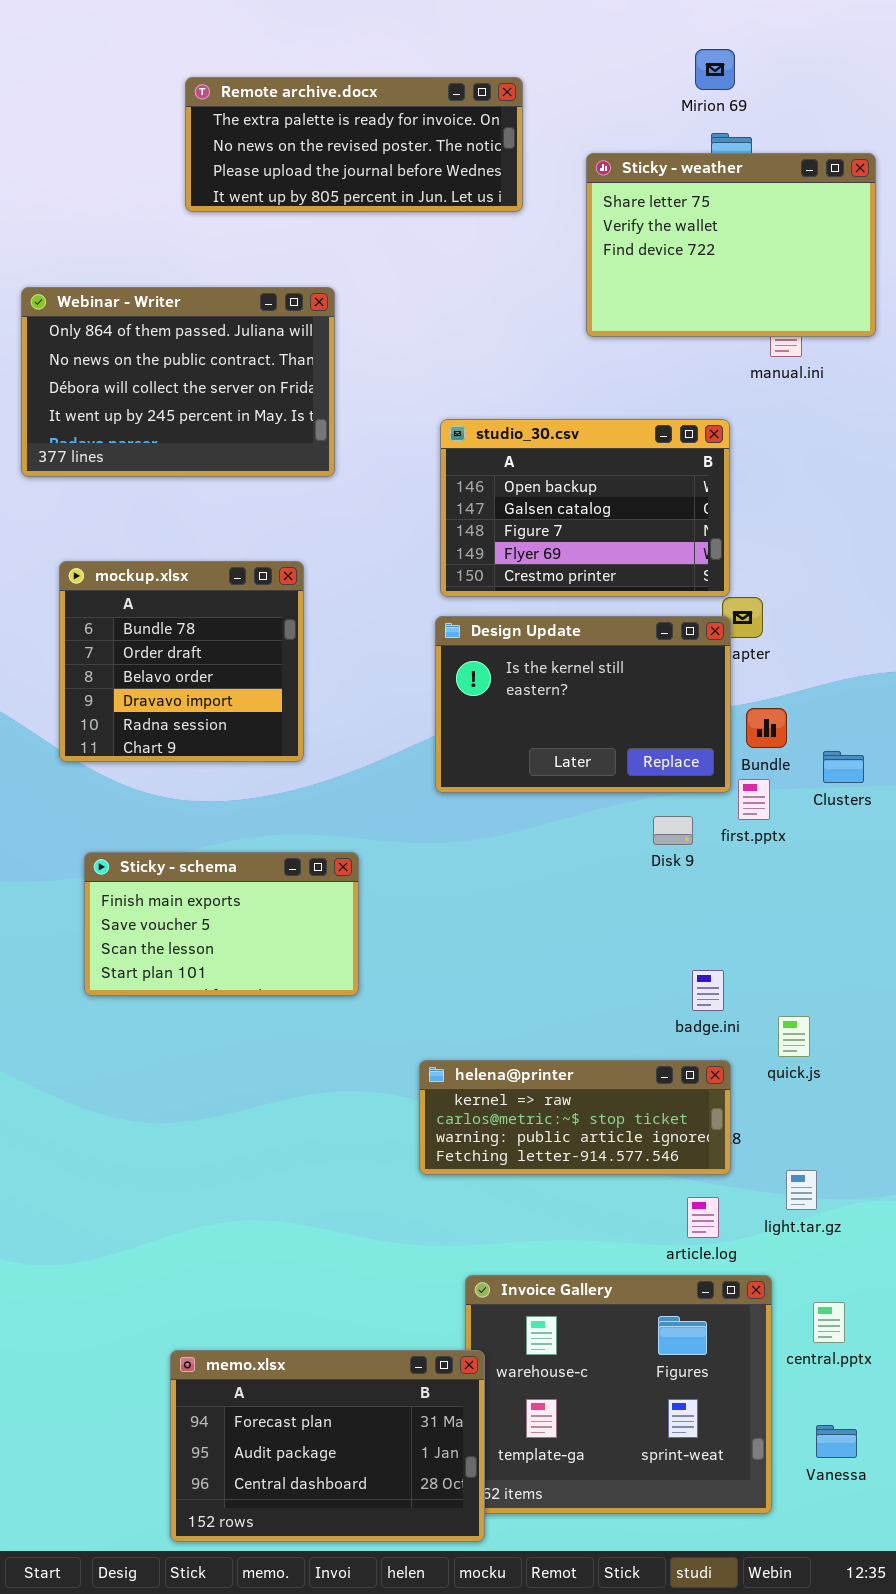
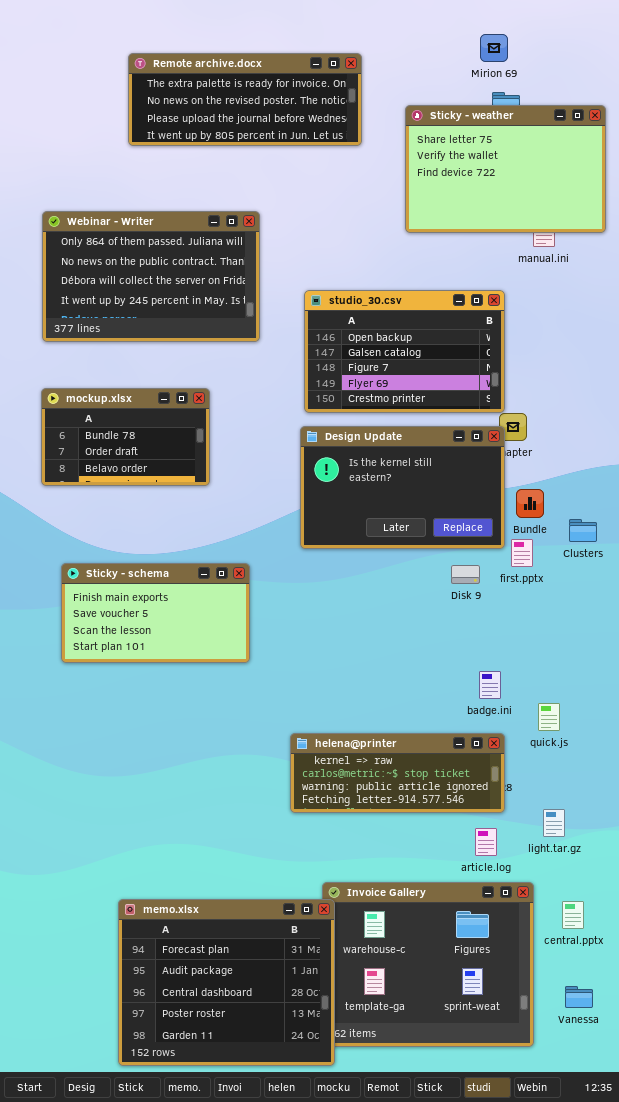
Webinar - Writer: [21,287,335,477] -> [42,211,260,342], moved
mockup.xlsx: [59,561,304,762] -> [41,388,210,486], resized
Sticky - schema: [84,852,359,996] -> [61,563,250,663], moved
memo.xlsx: [170,1350,485,1542] -> [118,899,335,1066], resized

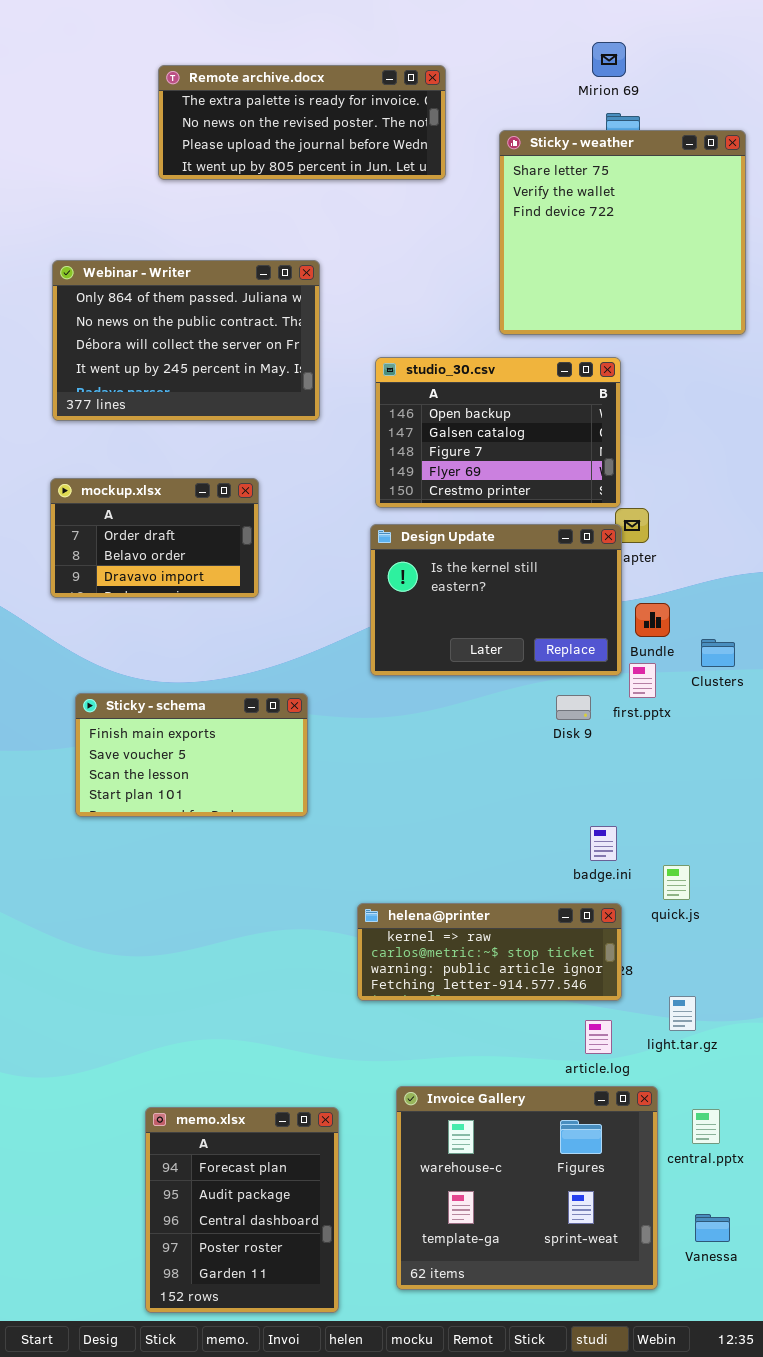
Sticky - weather: [405,105,606,233] -> [499,130,746,335], resized
mockup.xlsx: [41,388,210,486] -> [50,478,259,598], scrolled down 1 row
memo.xlsx: [118,899,335,1066] -> [145,1107,339,1313], resized

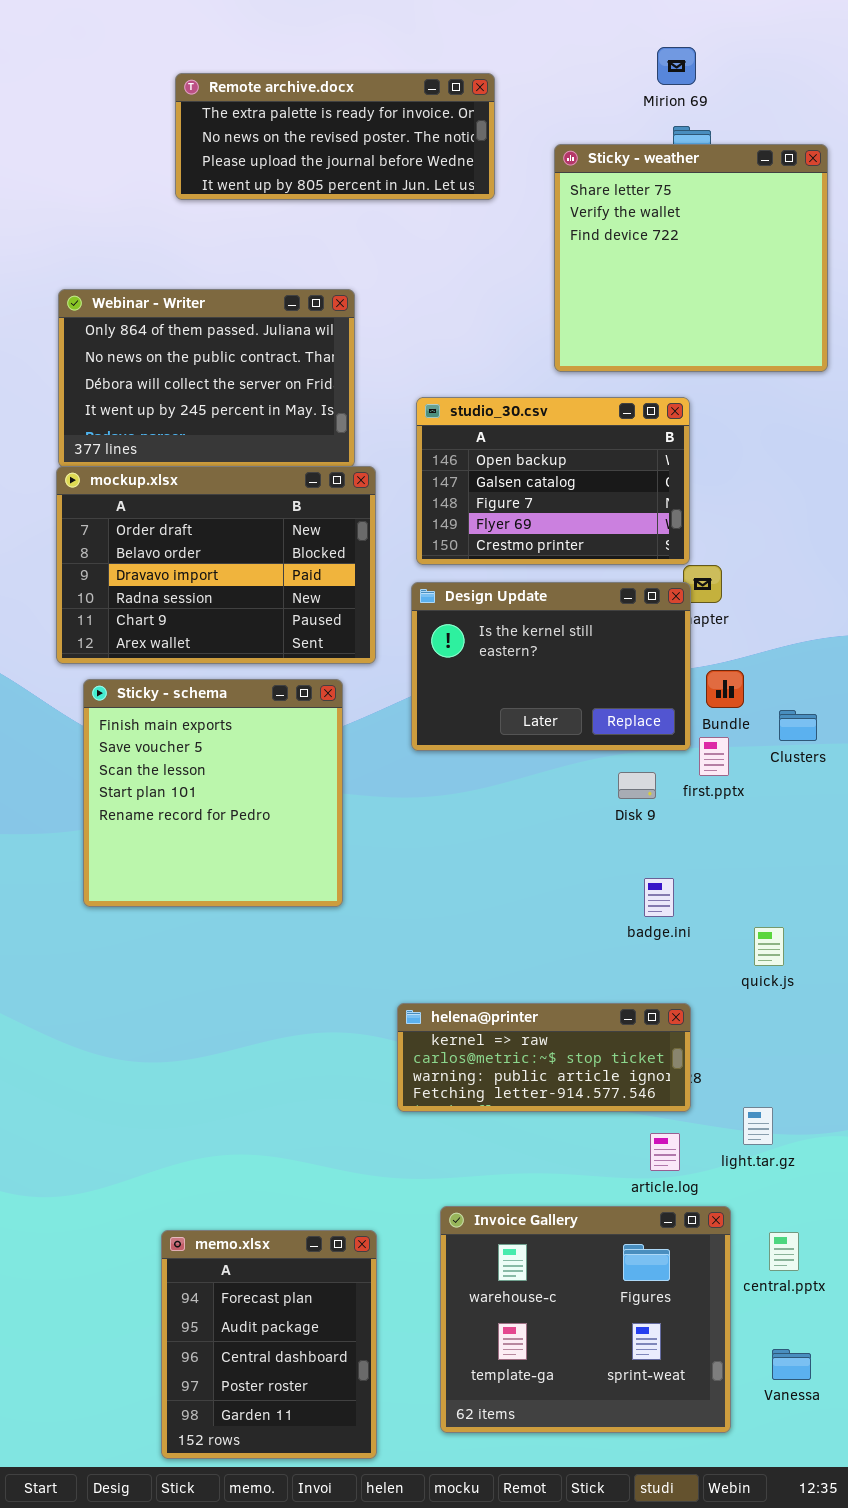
mockup.xlsx: [50,478,259,598] -> [56,466,376,664], resized
Sticky - schema: [75,693,308,817] -> [83,679,343,907], resized
badge.ini: [590,826,617,861] -> [644,878,674,917], moved
quick.js: [663,865,690,900] -> [754,927,784,966], moved

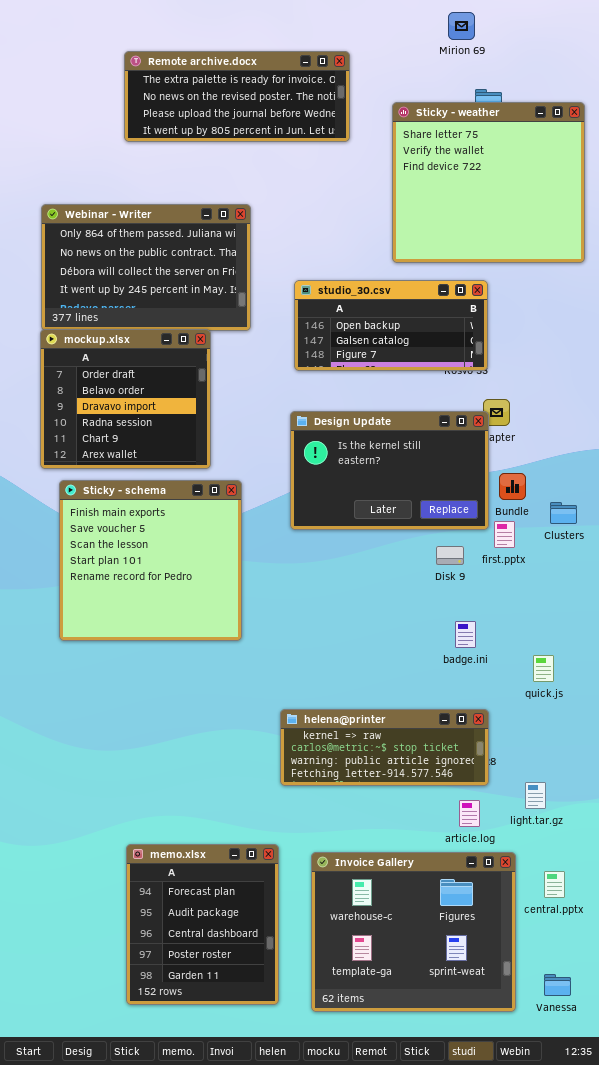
Mirion 69: [657,47,696,85] -> [448,12,475,40], moved
studio_30.csv: [416,397,690,565] -> [294,280,488,371], resized
mockup.xlsx: [56,466,376,664] -> [40,329,211,469], resized
memo.xlsx: [161,1230,377,1459] -> [126,844,279,1005], moved
Vanessa: [772,1349,811,1380] -> [544,974,571,996], moved

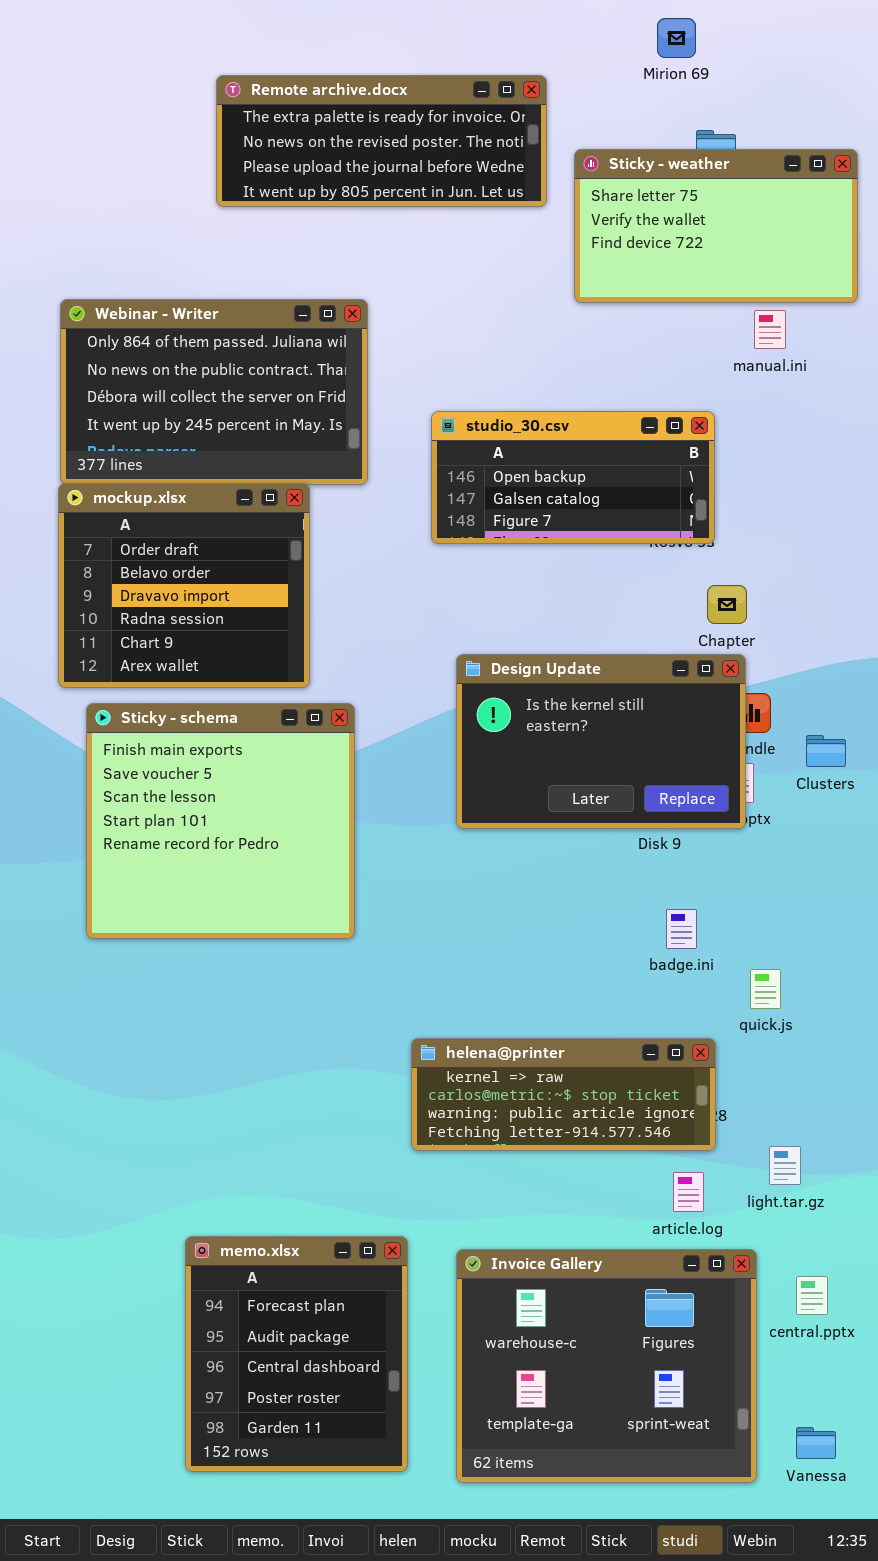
Remote archive.docx: [124,51,350,142] -> [216,75,547,207], moved
Sticky - weather: [392,102,585,263] -> [574,149,858,303], resized
Design Update: [290,411,489,530] -> [456,654,746,829], moved
quick.js: [533,655,554,682] -> [750,969,781,1009], moved

